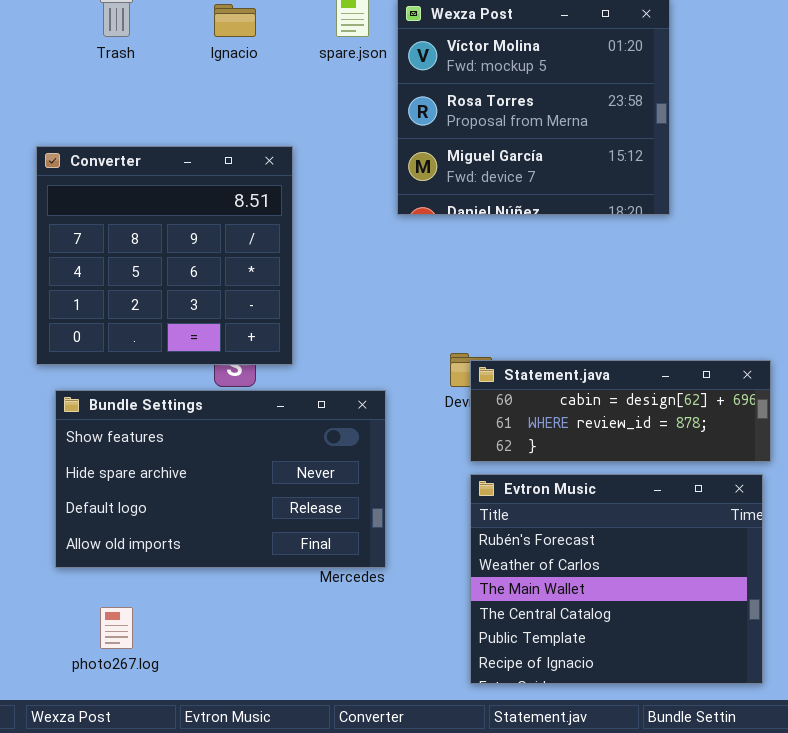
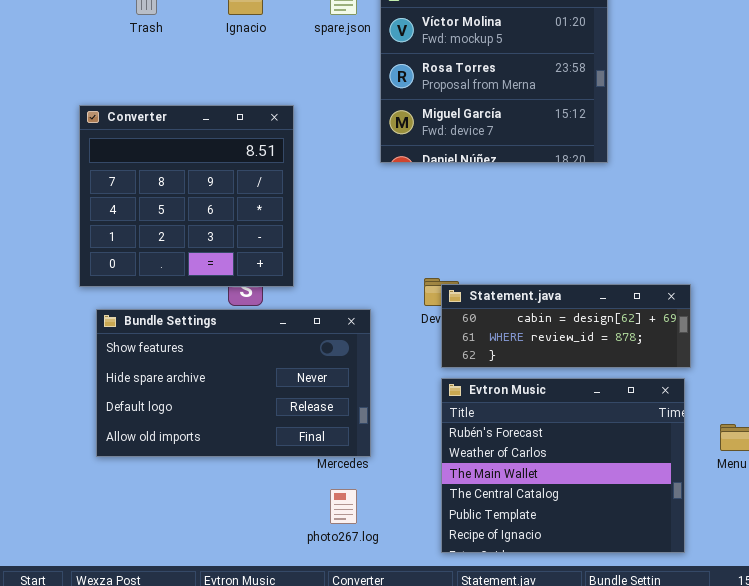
photo267.log: [100,607,133,649] -> [330,489,357,524], moved

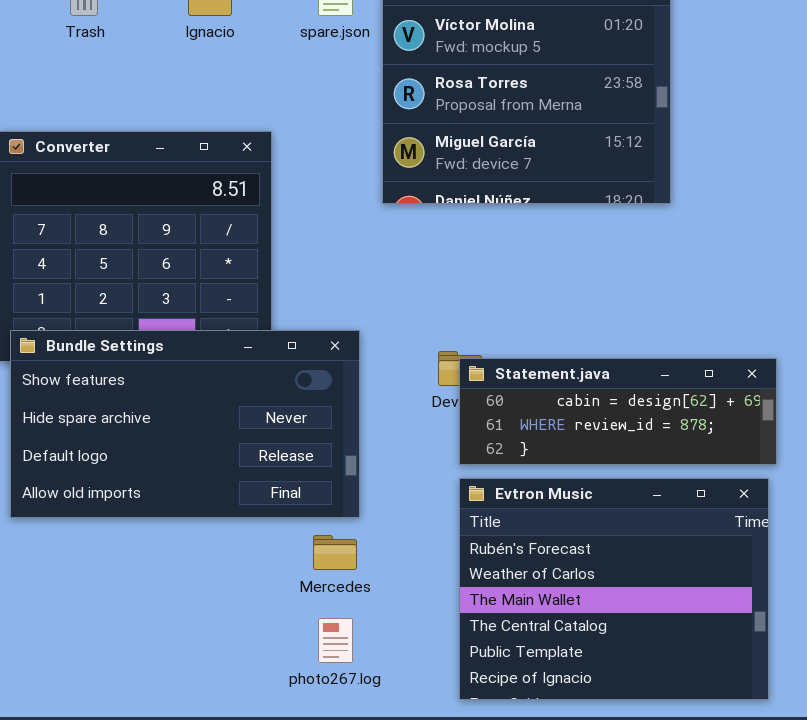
Bundle Settings: [96,309,371,457] -> [10,330,360,518], moved

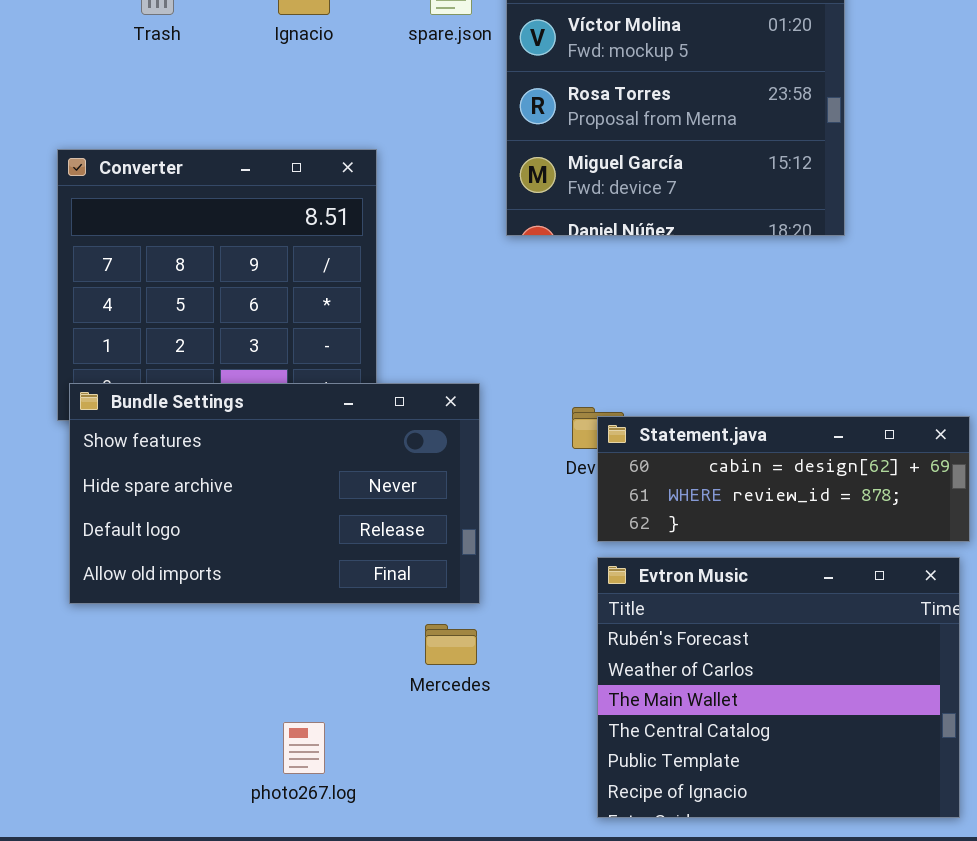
photo267.log: [318,618,353,663] -> [283,722,325,774], moved

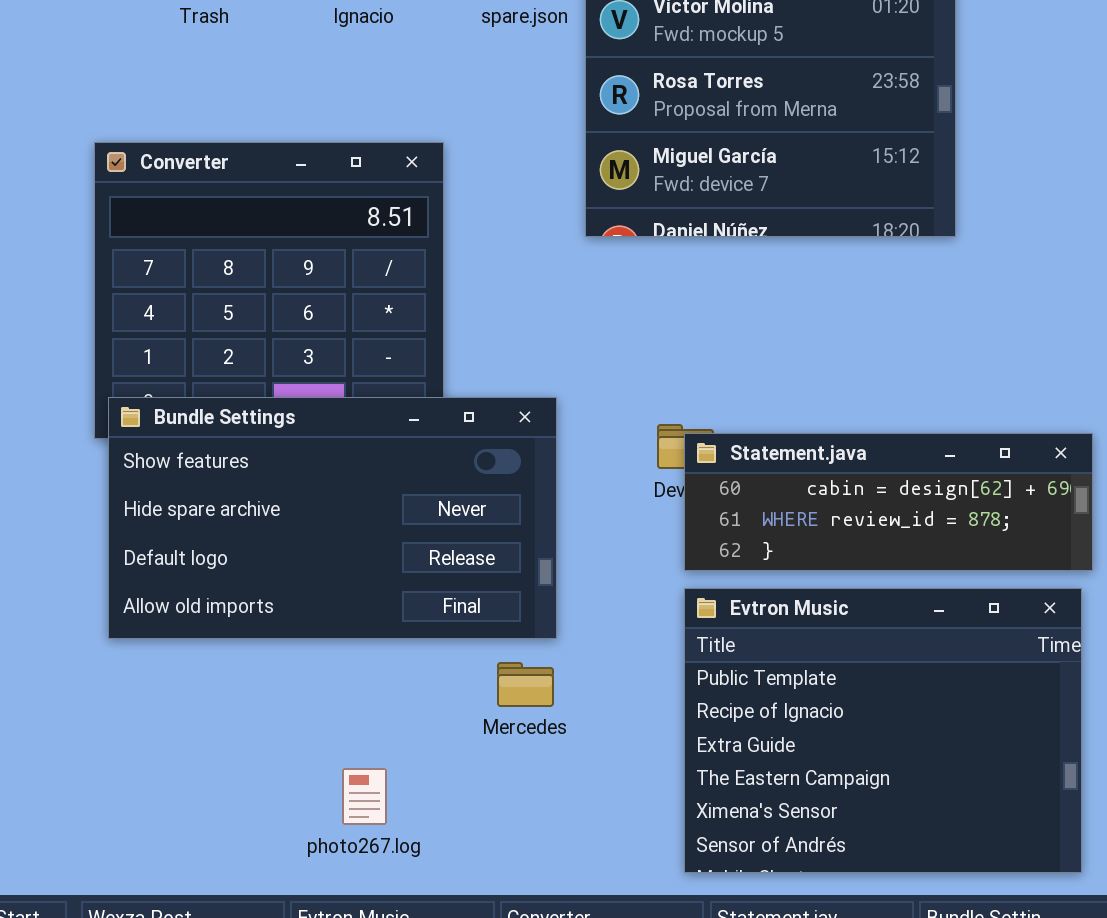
Evtron Music: [597,557,960,818] -> [684,588,1082,873], scrolled down 4 rows

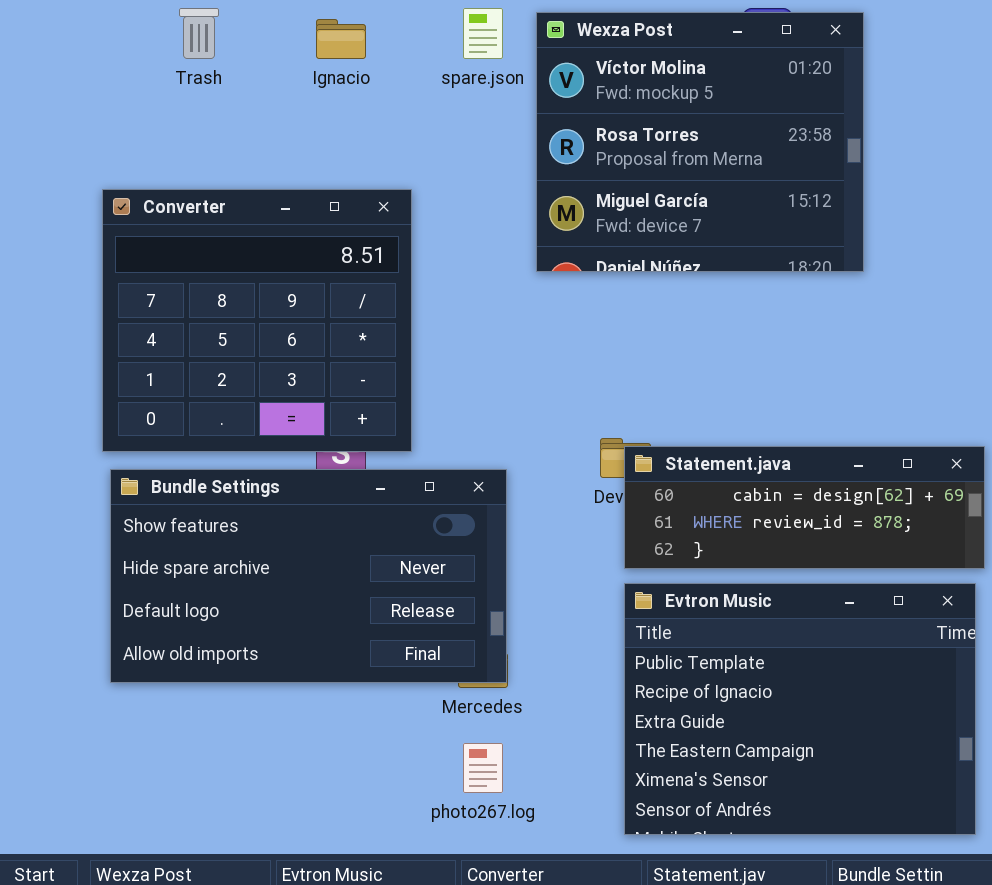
Bundle Settings: [108,397,557,639] -> [110,469,507,683], moved
photo267.log: [342,768,387,825] -> [463,743,503,793], moved

